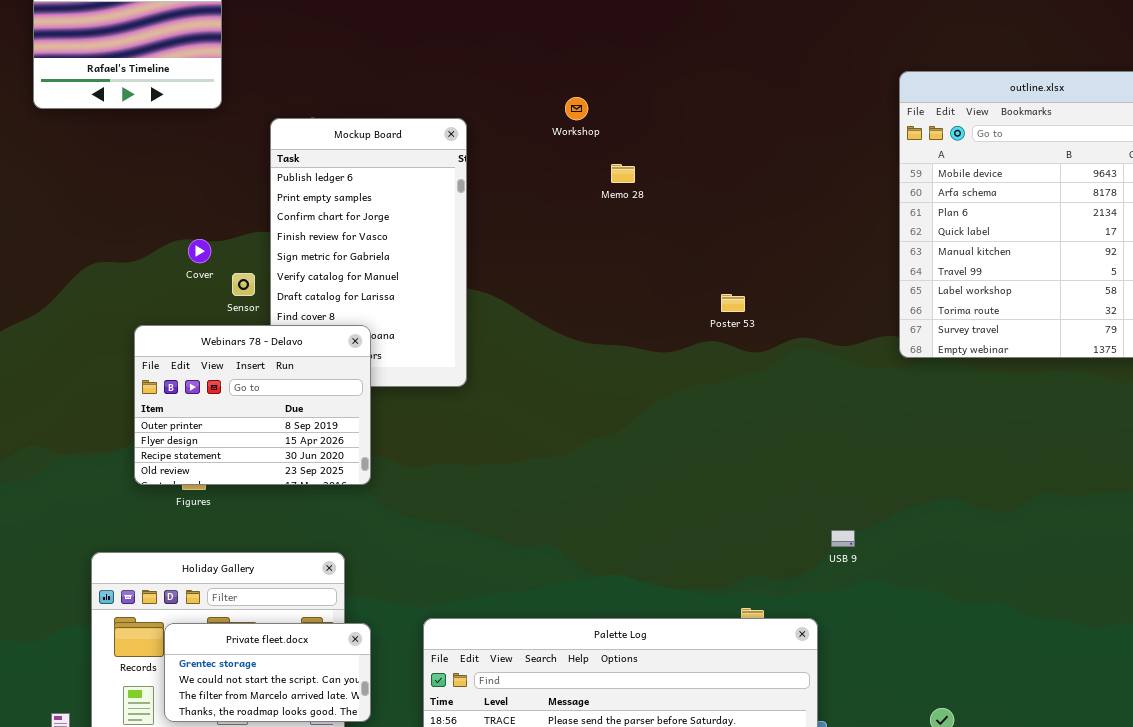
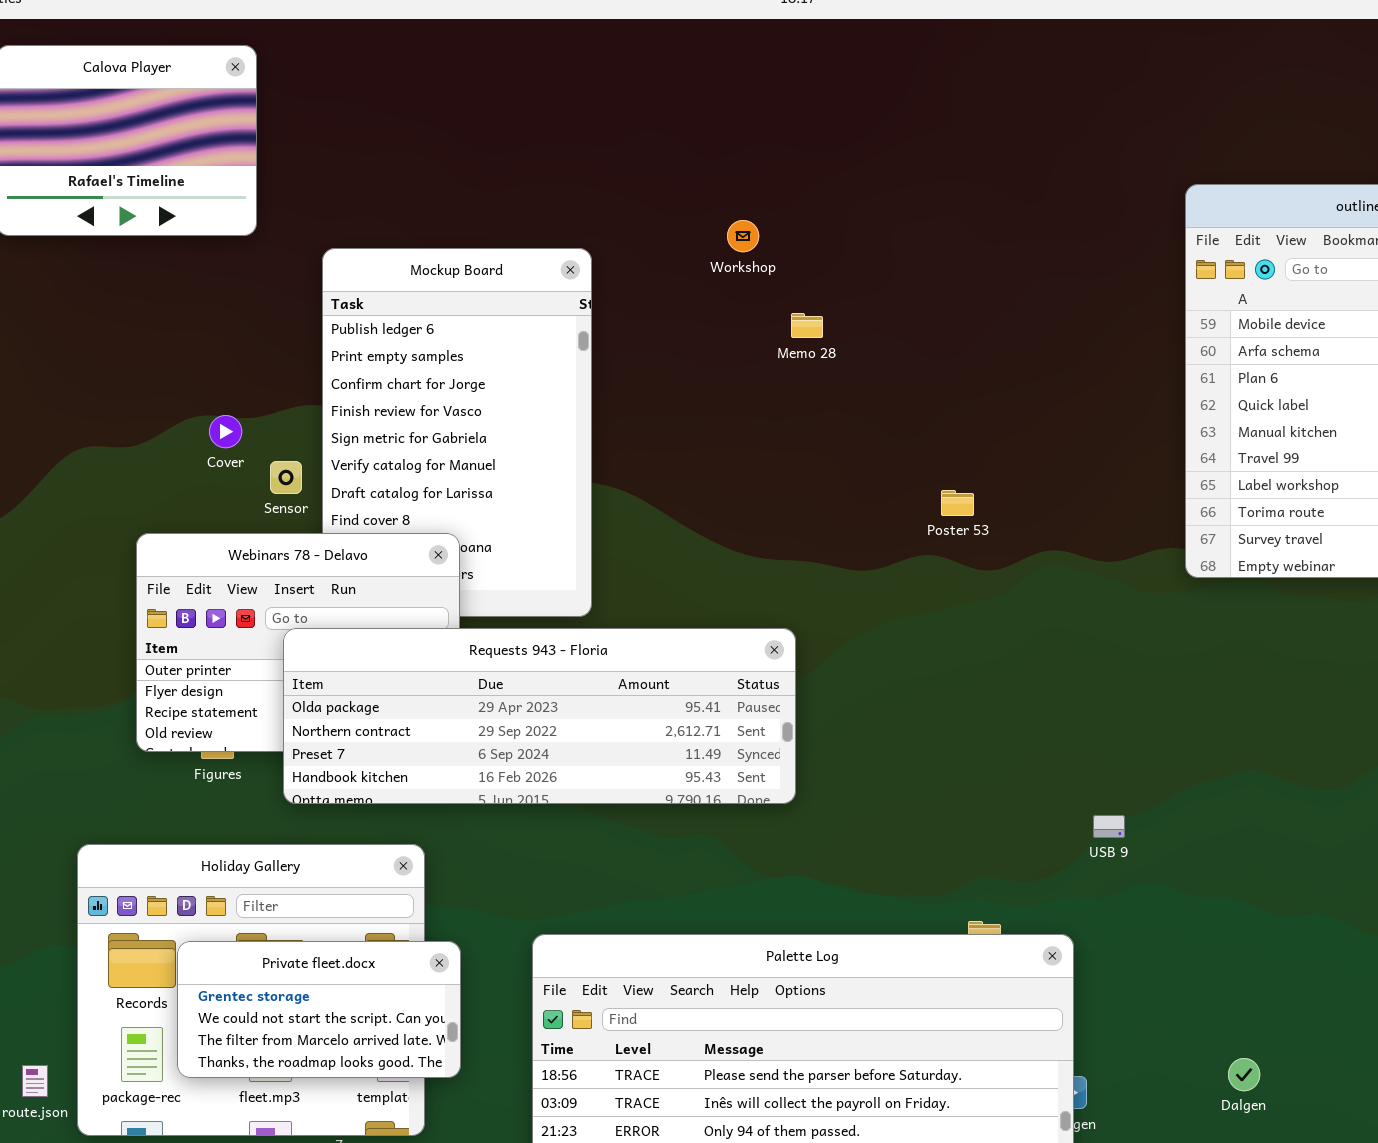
Requests 943 - Floria: none -> [283,628,796,804], opened

